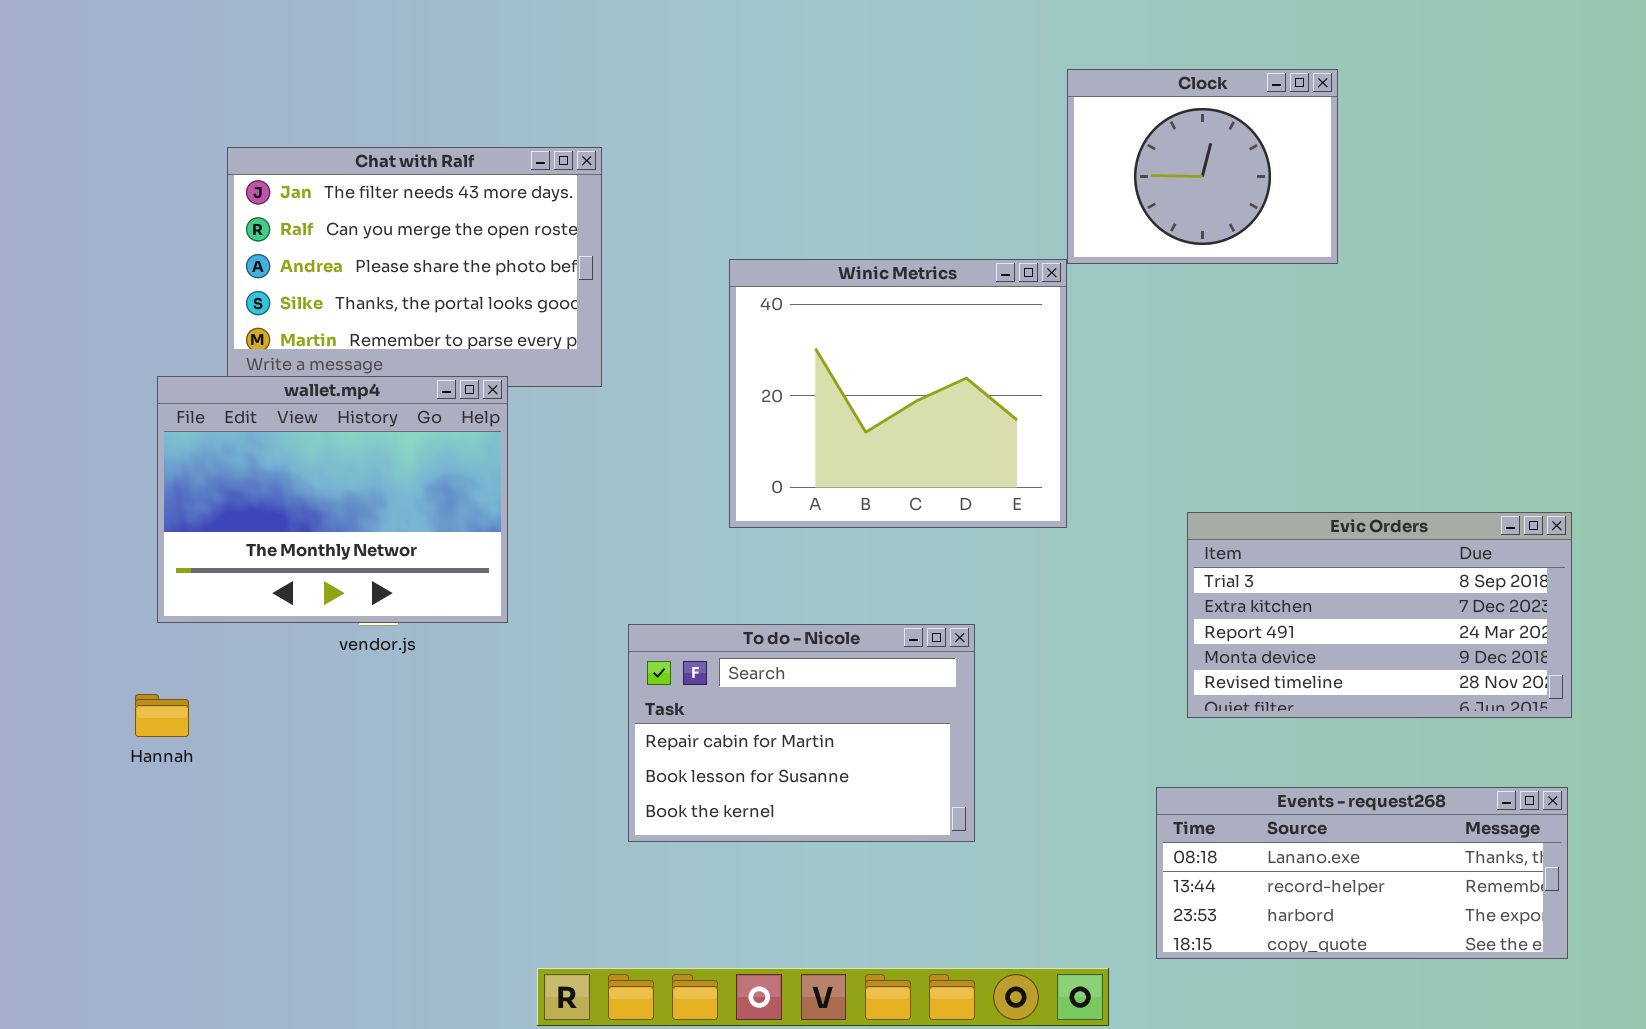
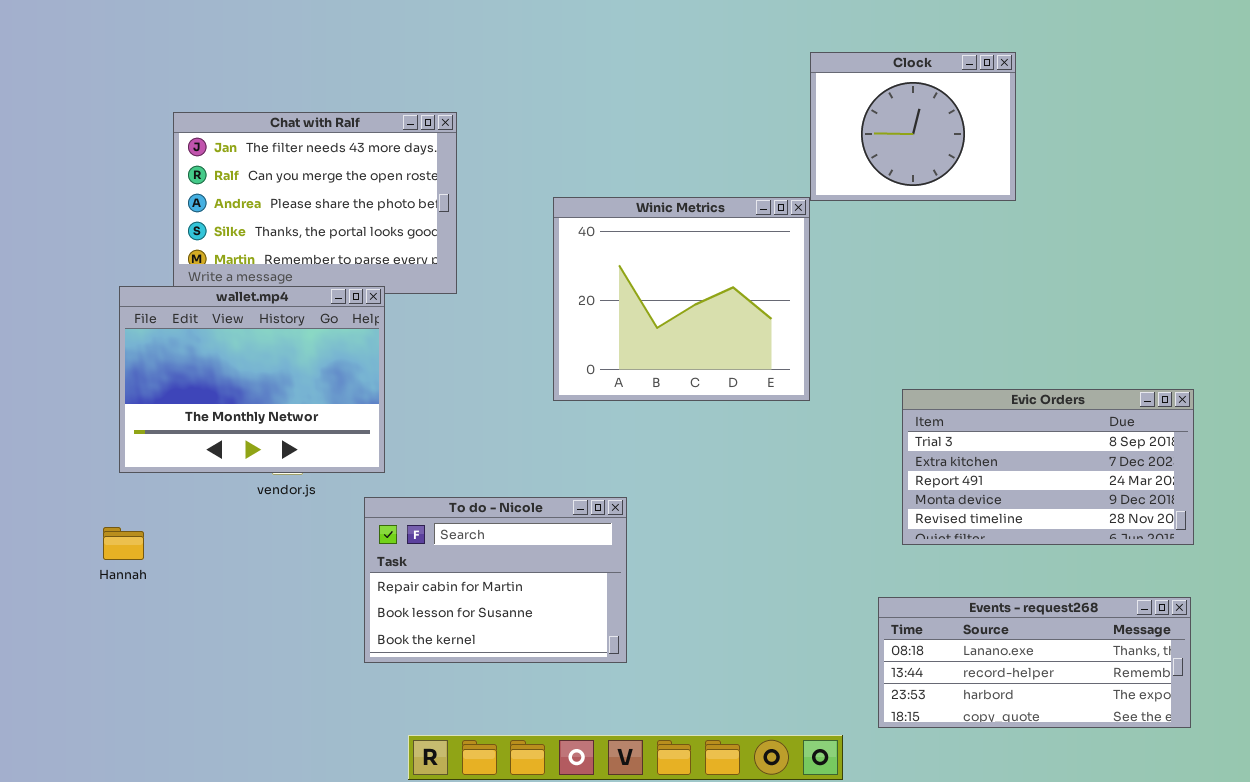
To do - Nicole: [628,624,975,842] -> [364,497,627,663], moved

